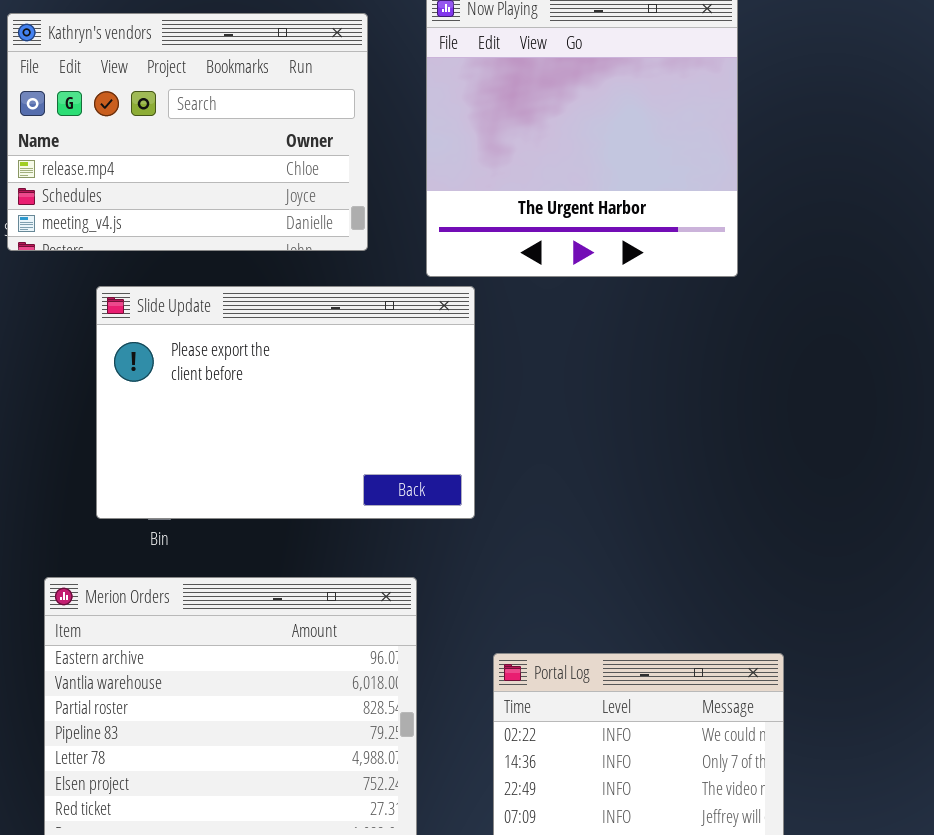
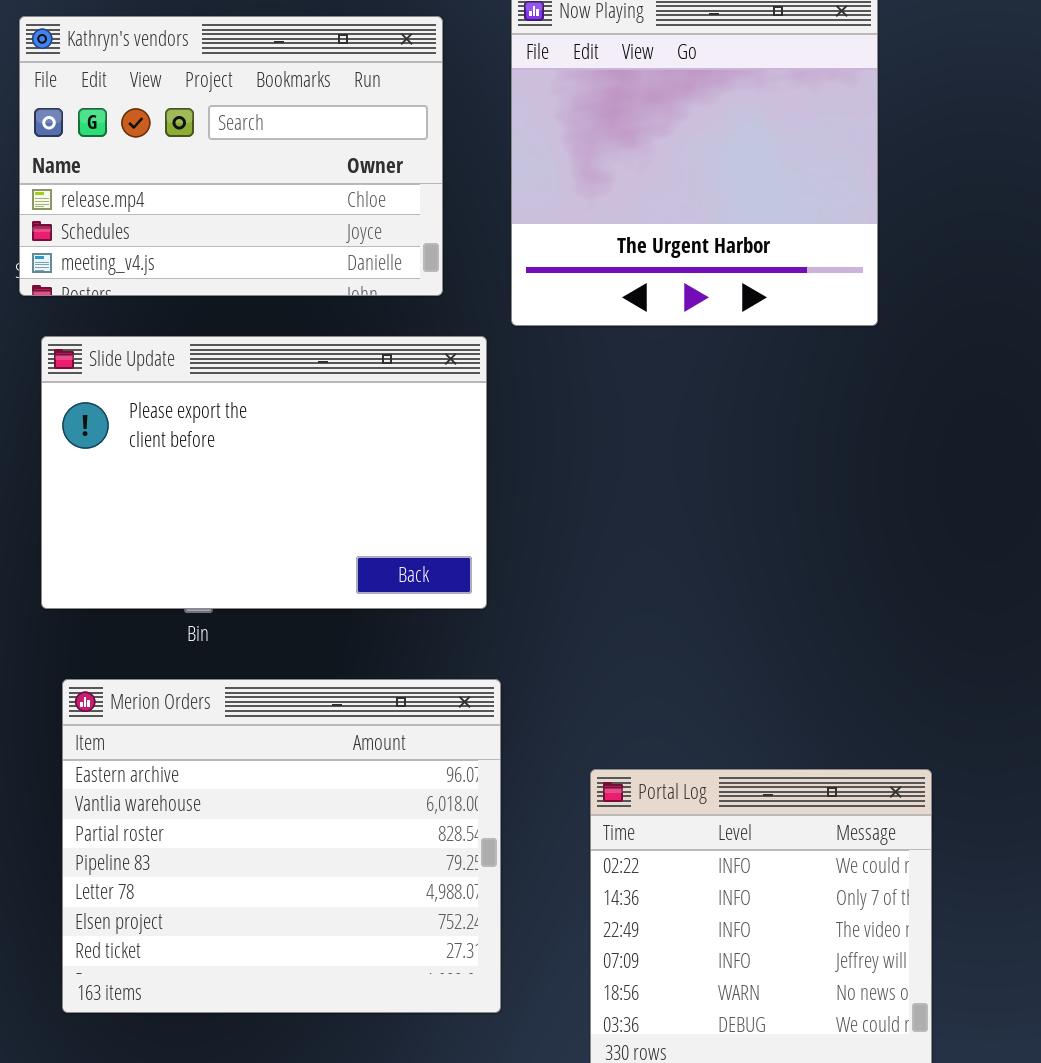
Slide Update: [96,286,475,519] -> [41,336,487,609], moved

